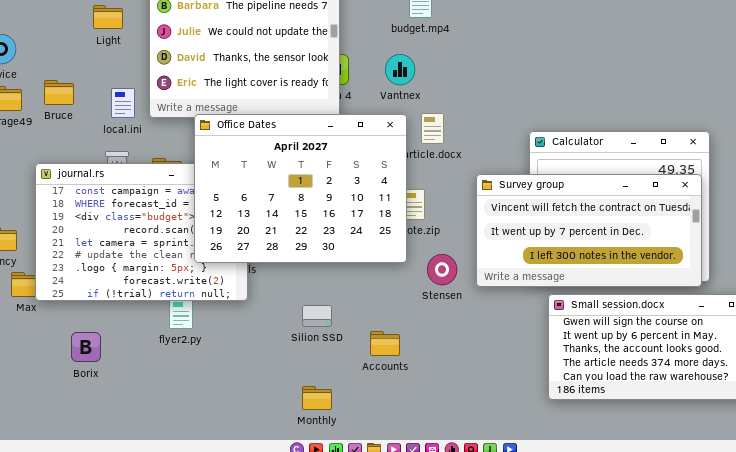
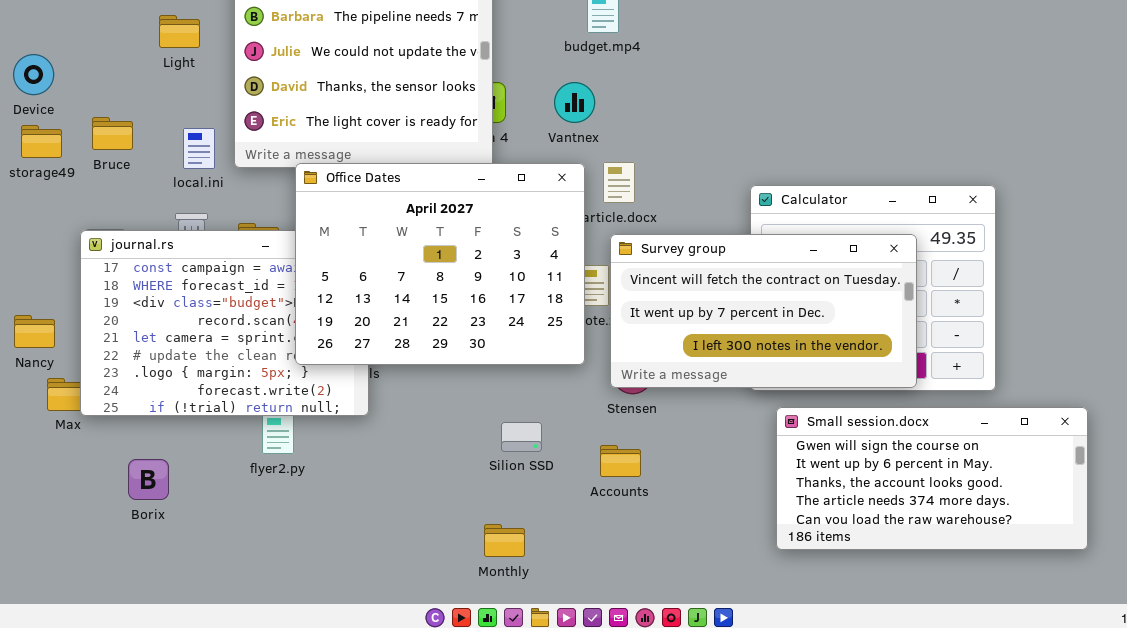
Survey group: [476,174,702,287] -> [610,234,917,388], moved
Silion SSD: [302,305,332,327] -> [501,422,542,452], moved
Accounts: [370,331,400,356] -> [600,445,641,477], moved
Monthly: [302,386,332,410] -> [484,524,525,557], moved

